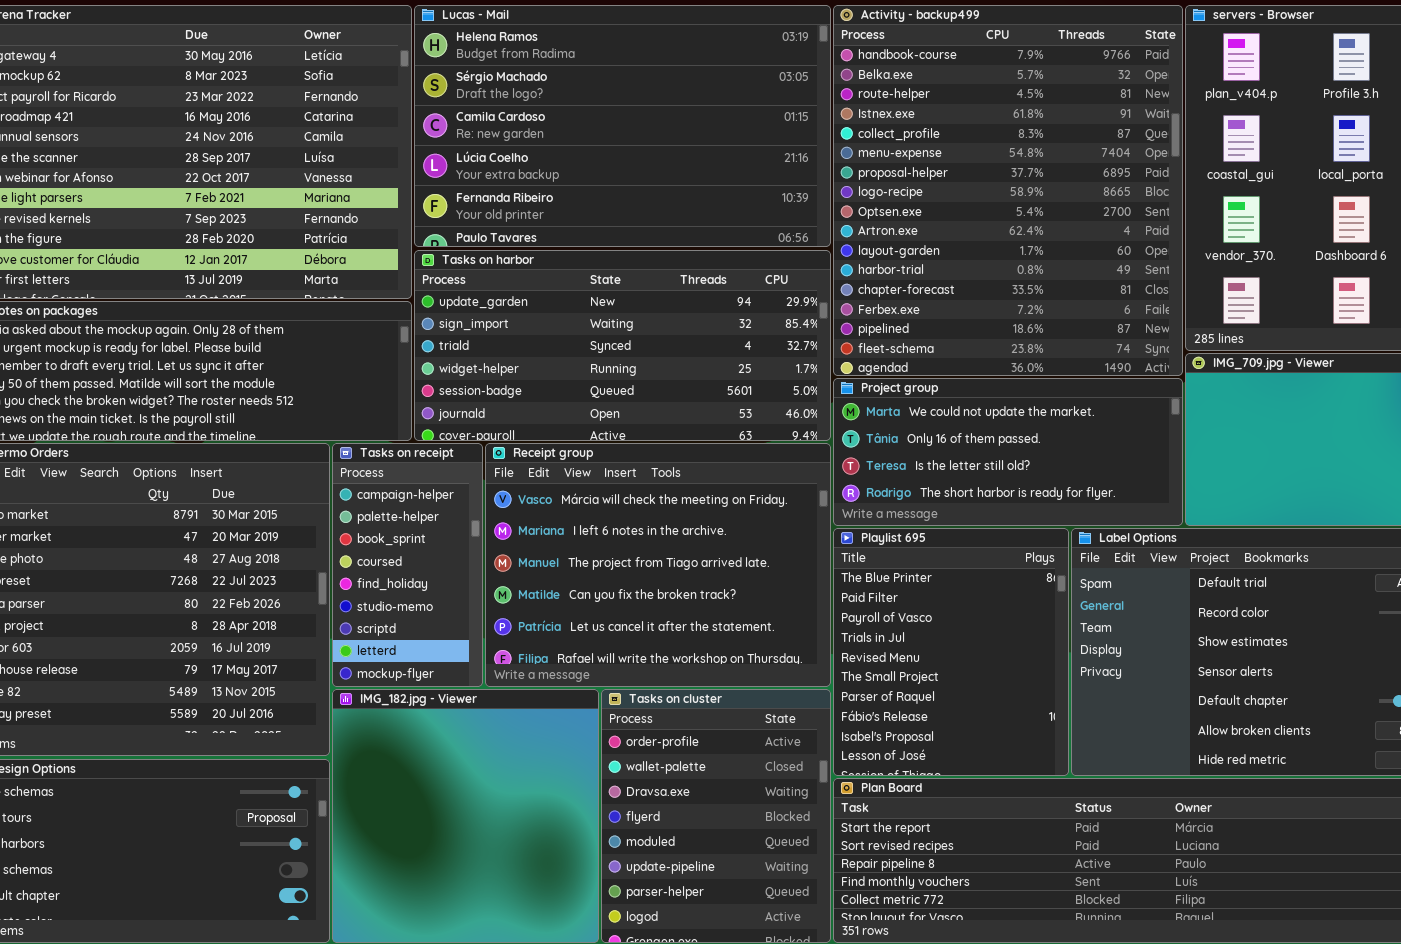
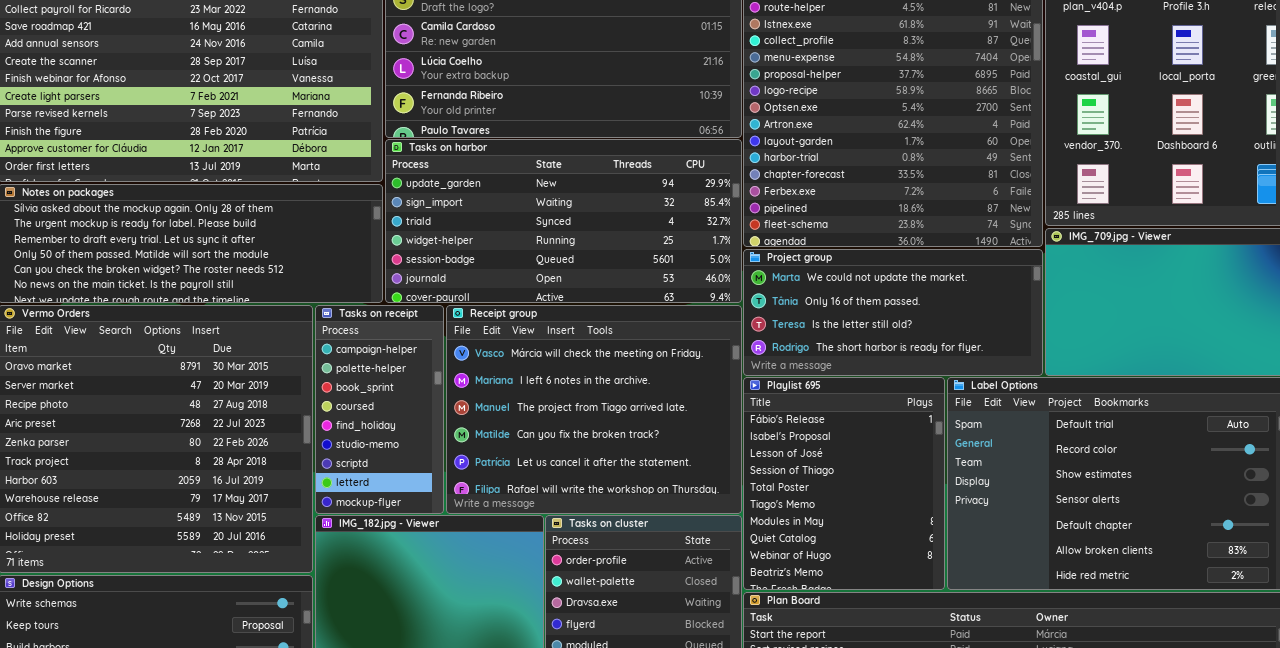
Playlist 695: [833,528,1069,776] -> [743,377,945,590], scrolled down 7 rows

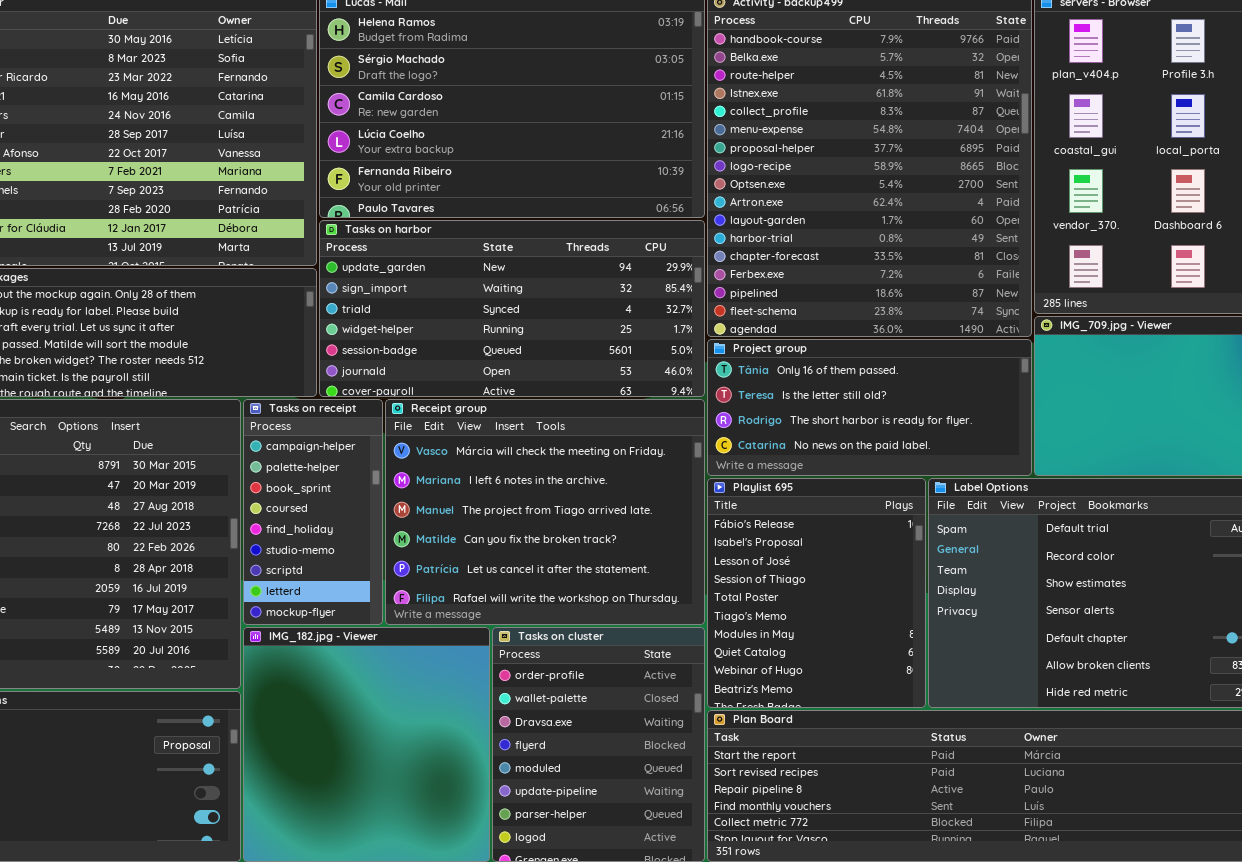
Project group: [743,249,1043,376] -> [707,339,1032,476], scrolled down 1 row

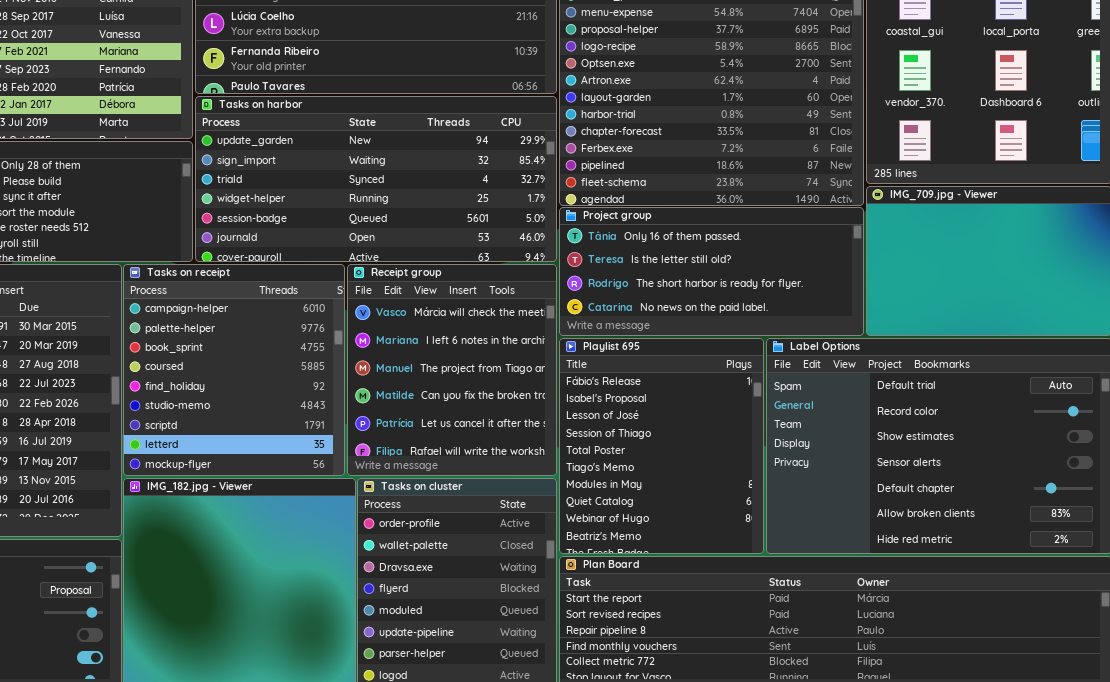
Tasks on receipt: [243,399,383,625] -> [123,264,345,476], resized
Receipt group: [385,399,705,625] -> [347,264,557,476], resized

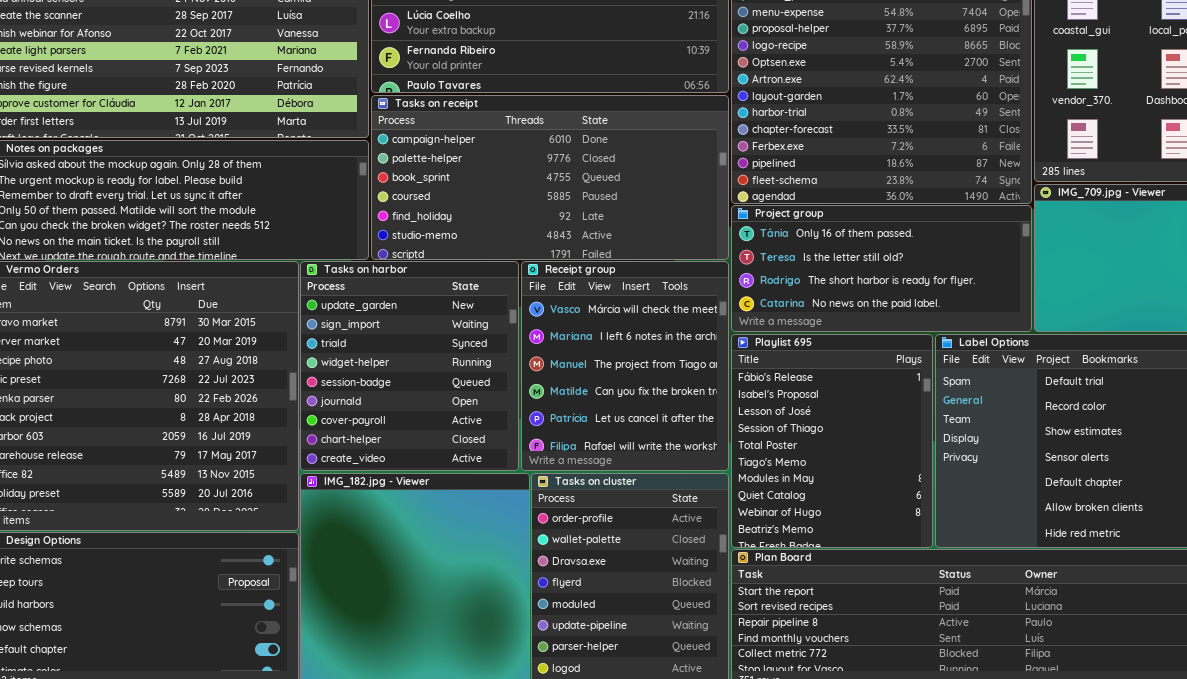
Tasks on harbor: [195,96,557,262] -> [300,261,519,471], moved, resized
Tasks on receipt: [123,264,345,476] -> [371,95,729,260], moved, resized

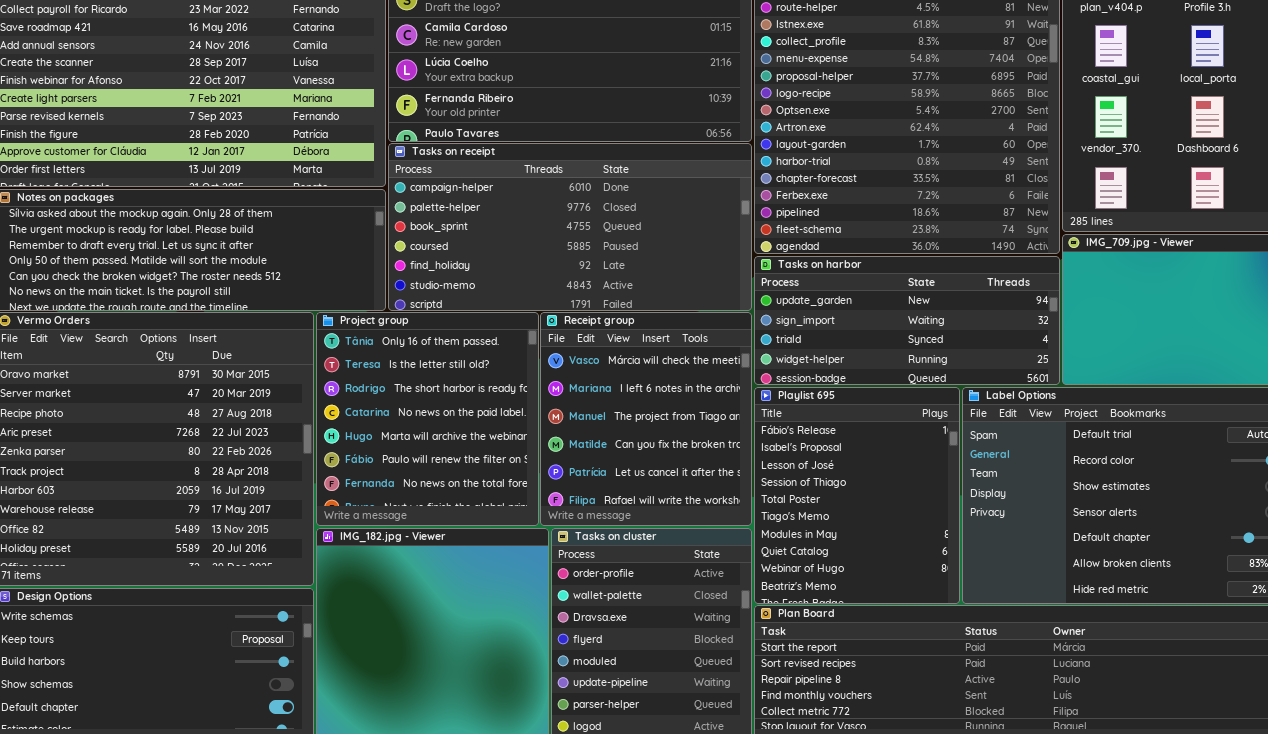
Project group: [731,205,1032,332] -> [316,312,539,526], moved, resized
Tasks on harbor: [300,261,519,471] -> [754,256,1060,385], moved, resized

